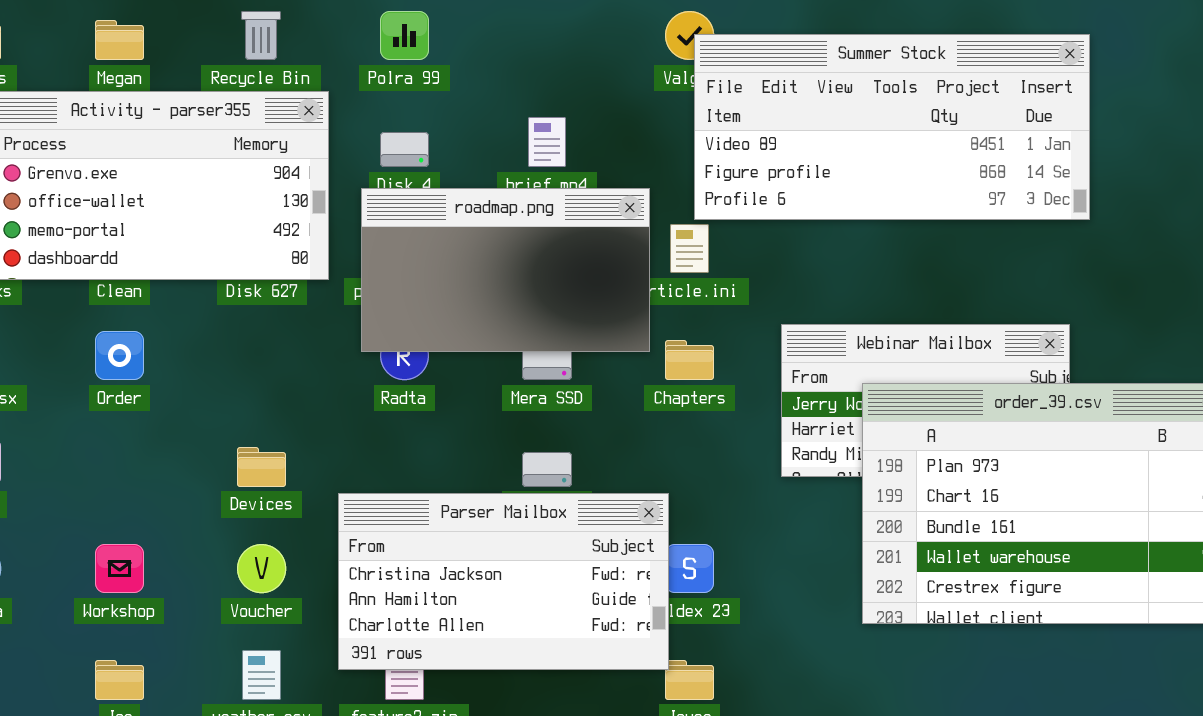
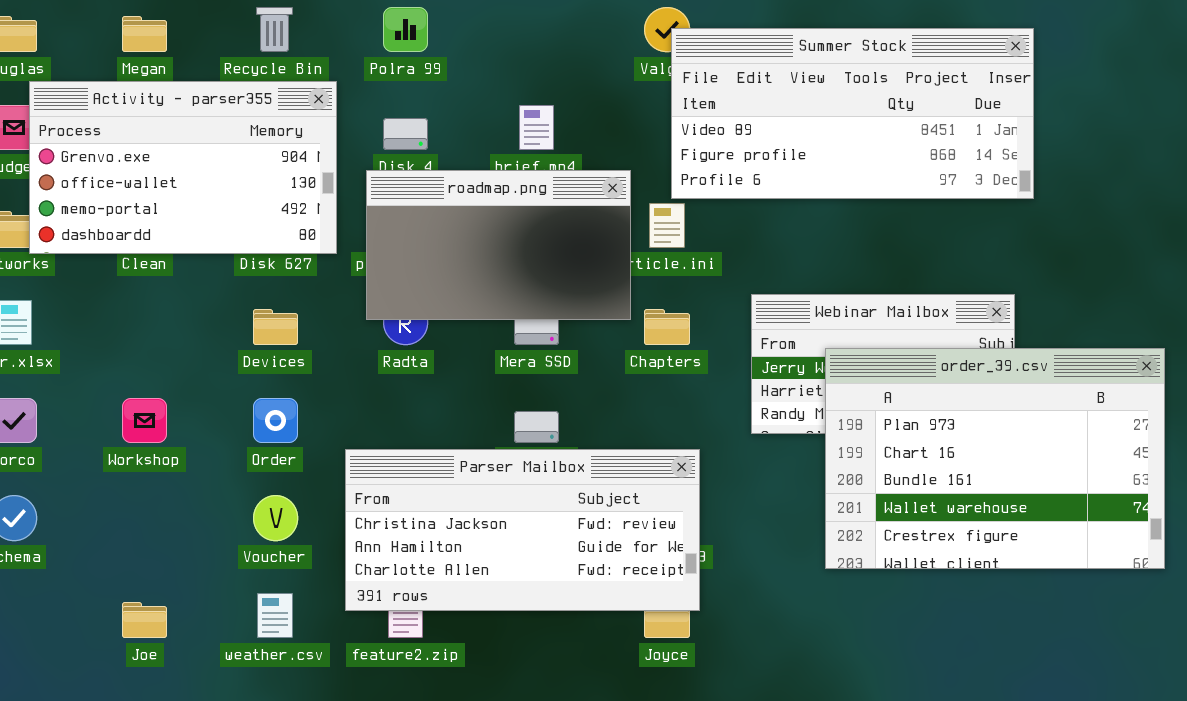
Order: [95,331,144,380] -> [253,398,298,443], moved
Devices: [237,447,286,487] -> [253,309,298,345], moved
Parser Mailbox: [338,493,669,670] -> [345,449,700,611], resized
Workshop: [95,544,144,593] -> [122,398,167,443], moved

